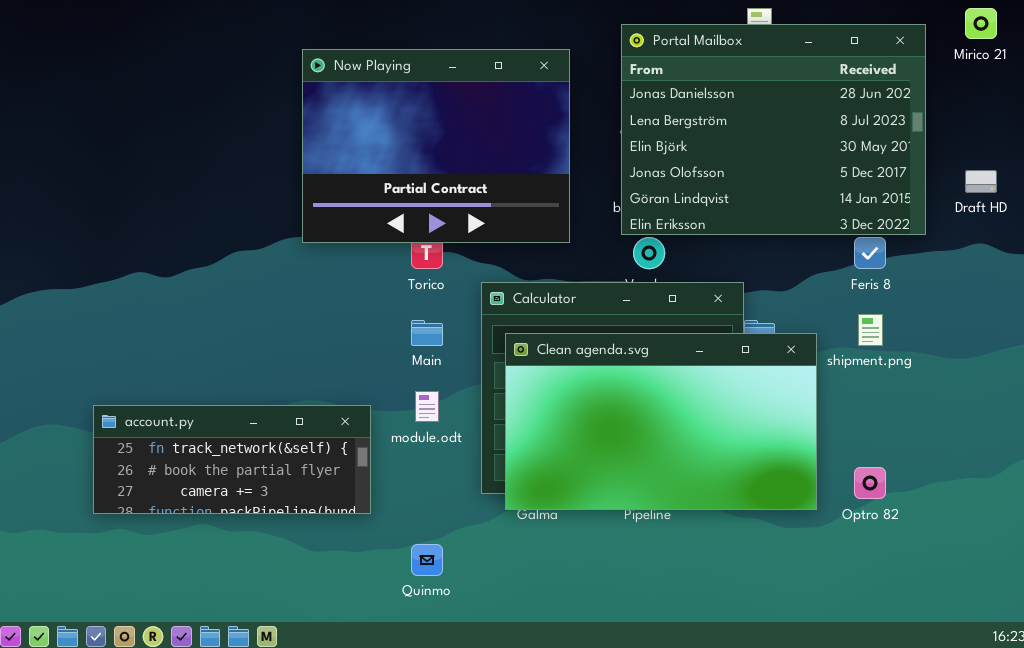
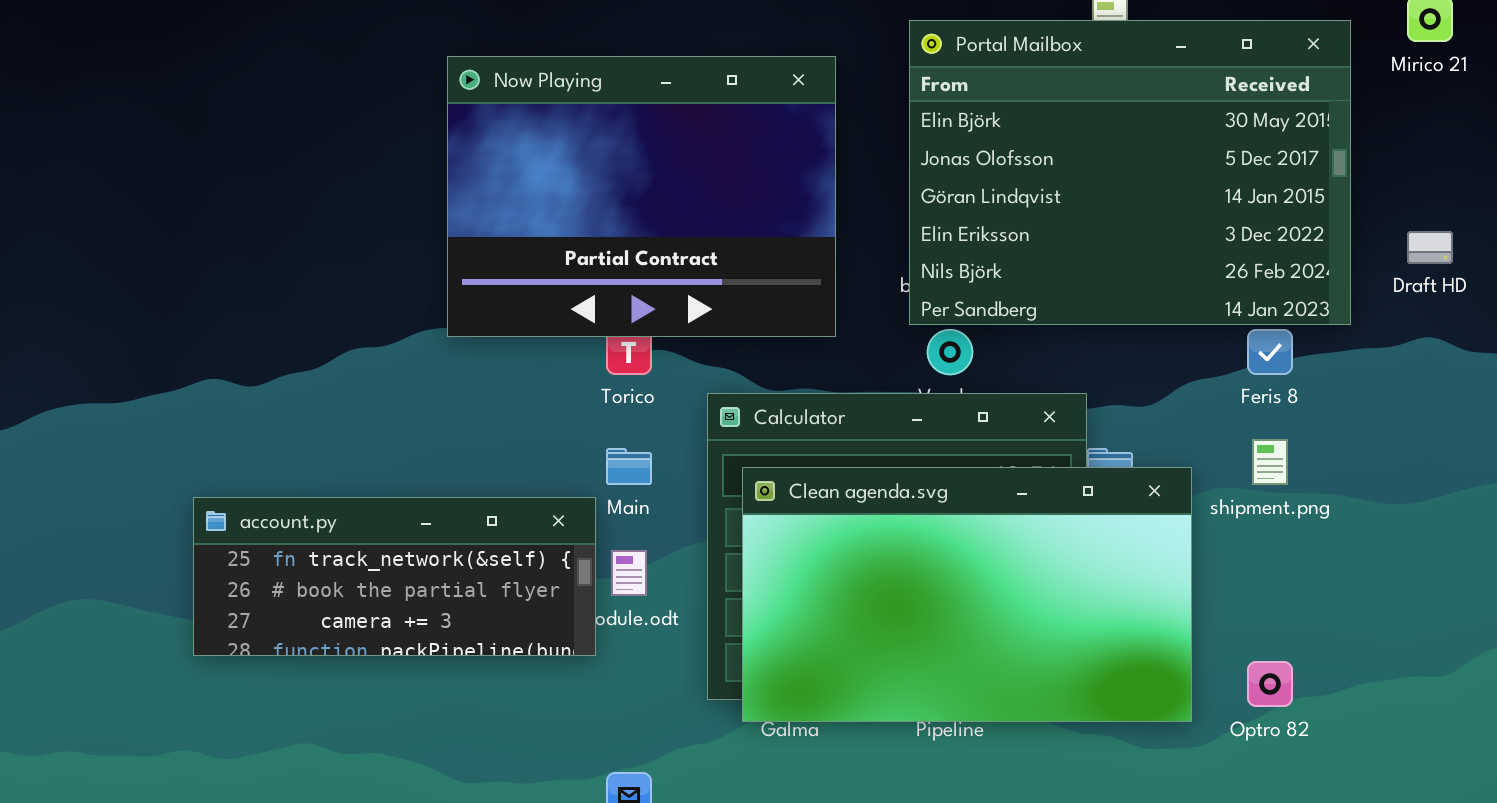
Portal Mailbox: [621,24,926,235] -> [909,20,1351,325], scrolled down 2 rows
account.py: [93,405,371,514] -> [193,497,596,656], moved

